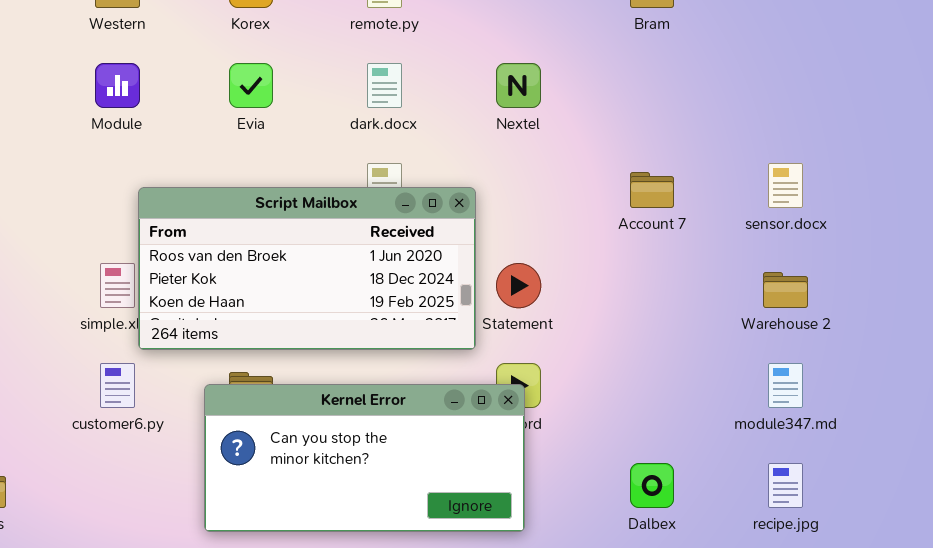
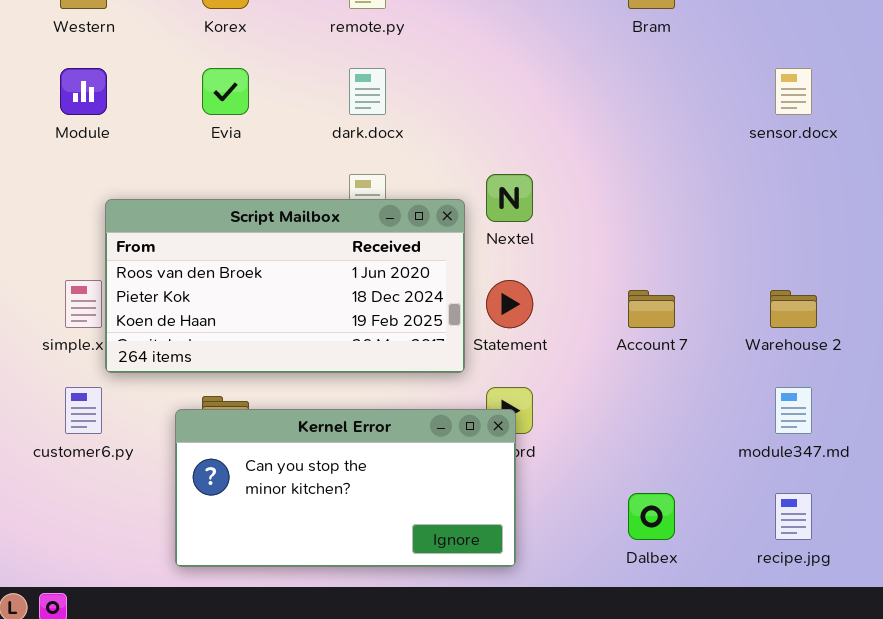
Nextel: [496,63,541,108] -> [486,174,533,222], moved
sensor.docx: [768,163,803,208] -> [775,68,812,115], moved
Account 7: [630,172,674,208] -> [628,290,675,328], moved

